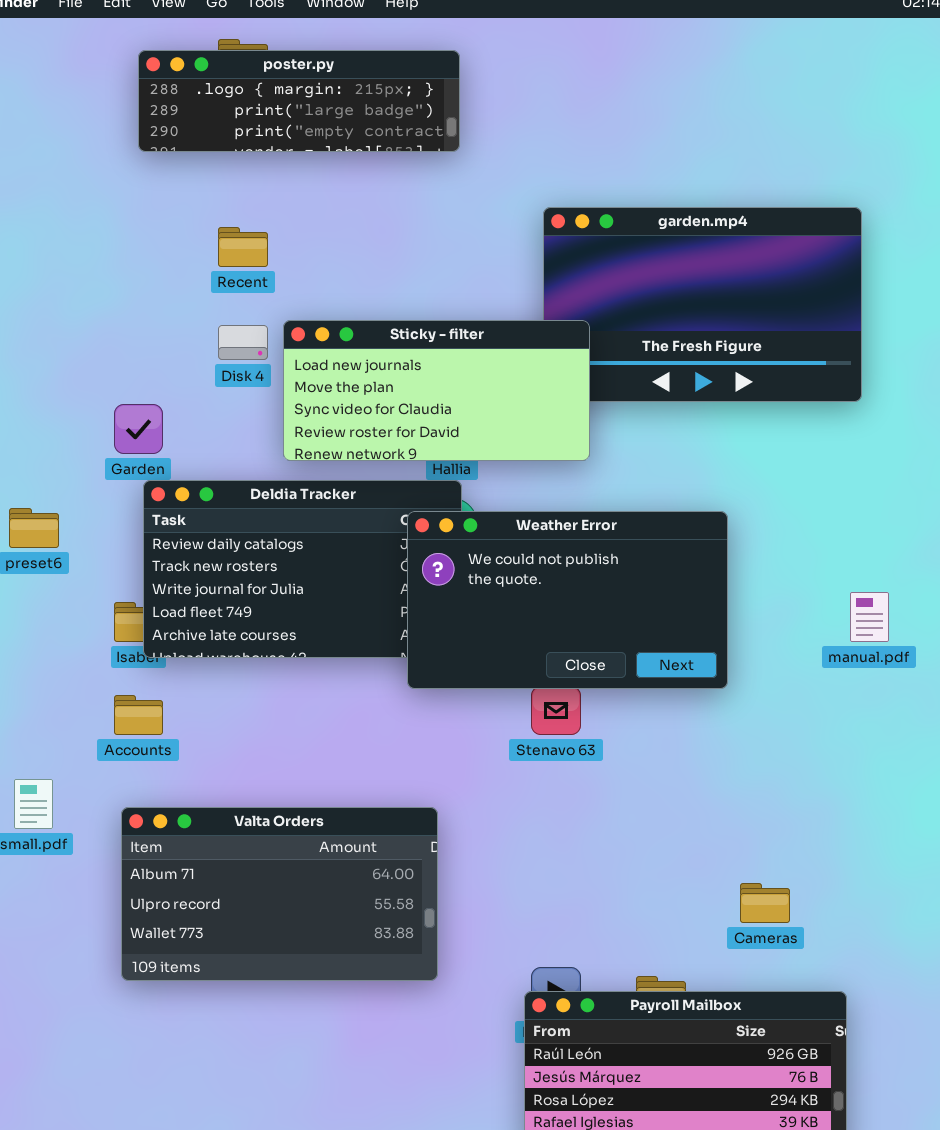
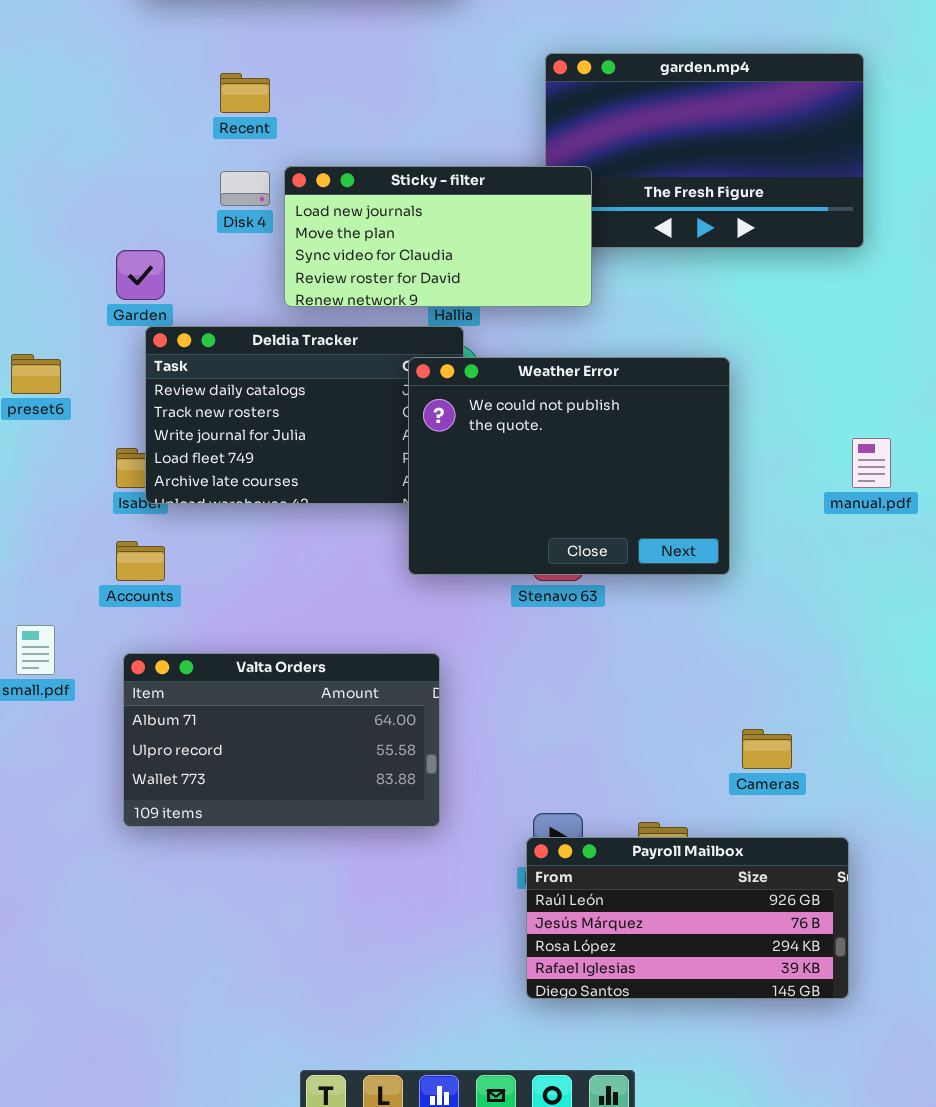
Weather Error: [407,511,728,689] -> [408,357,730,575], resized

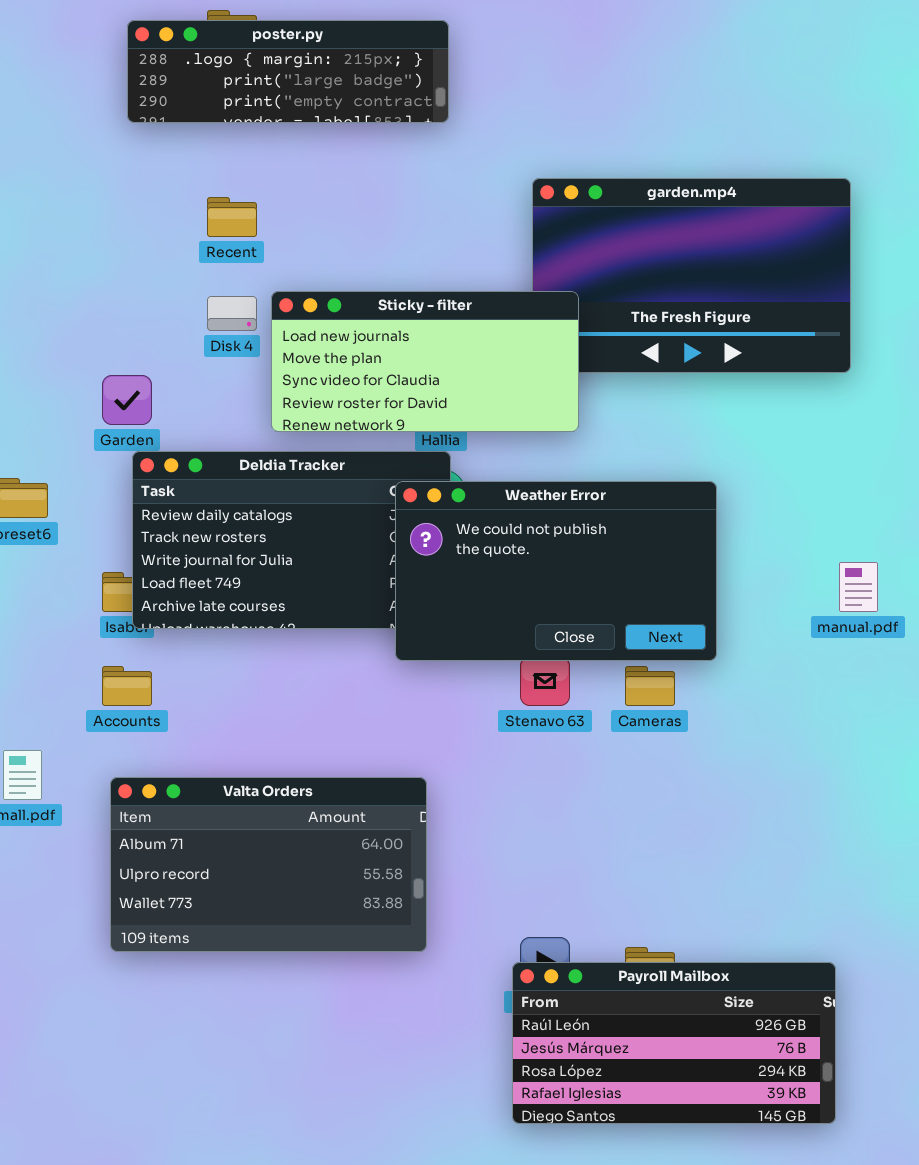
Weather Error: [408,357,730,575] -> [395,481,717,661], resized
Cameras: [742,729,792,769] -> [625,666,675,706], moved

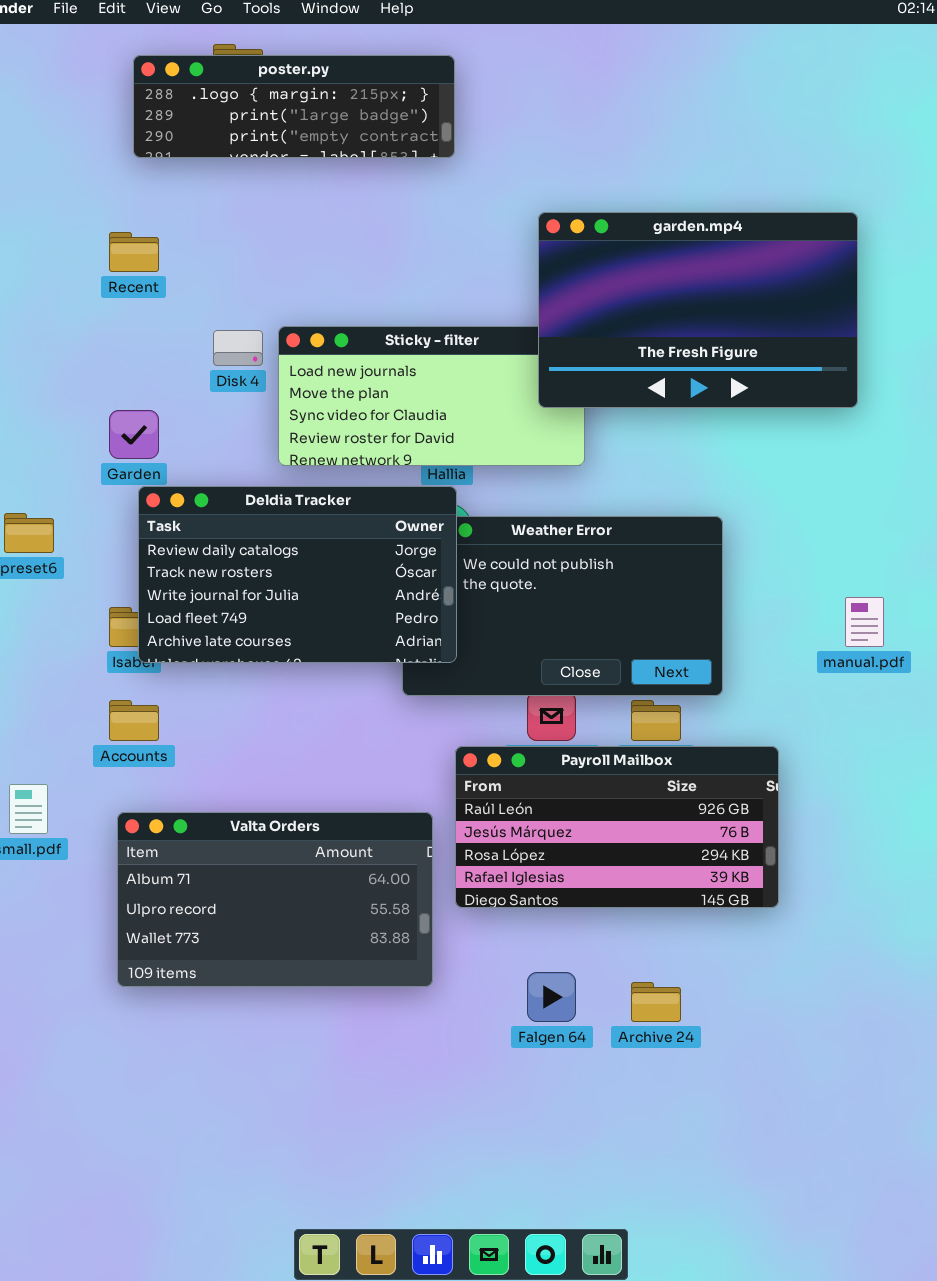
garden.mp4: [532,178,851,373] -> [538,212,858,408], raised
Recent: [207,197,257,237] -> [109,232,159,272], moved
Deldia Tracker: [132,451,451,629] -> [138,486,457,663], raised
Payroll Mailbox: [512,962,836,1124] -> [455,746,779,908], moved

